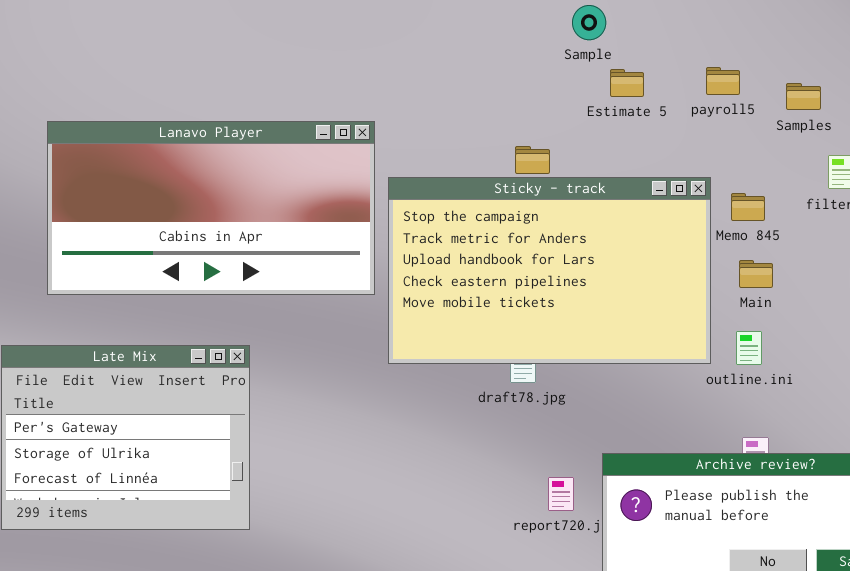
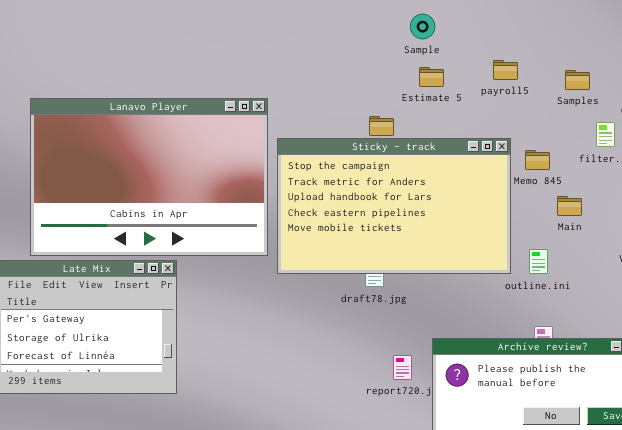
payroll5: [706,67,740,95] -> [493,60,518,80], moved
Estimate 5: [610,69,644,97] -> [419,67,444,87], moved
Lanavo Player: [47,121,375,295] -> [30,98,268,256], resized
Main: [739,260,773,288] -> [557,196,582,216], moved

